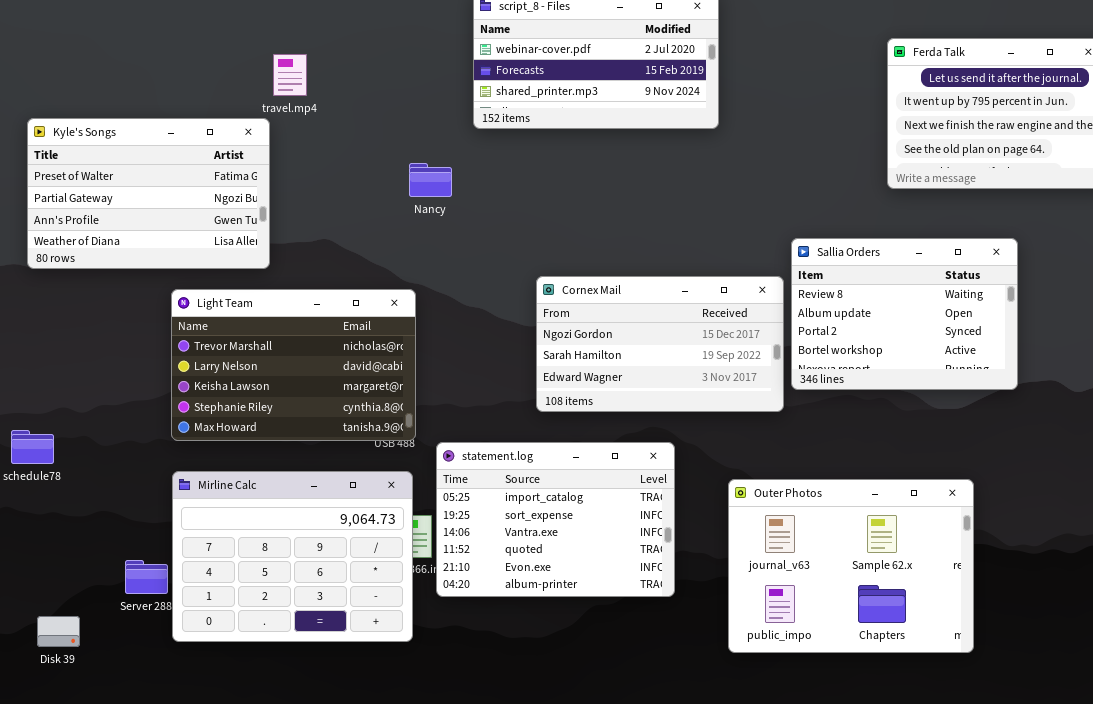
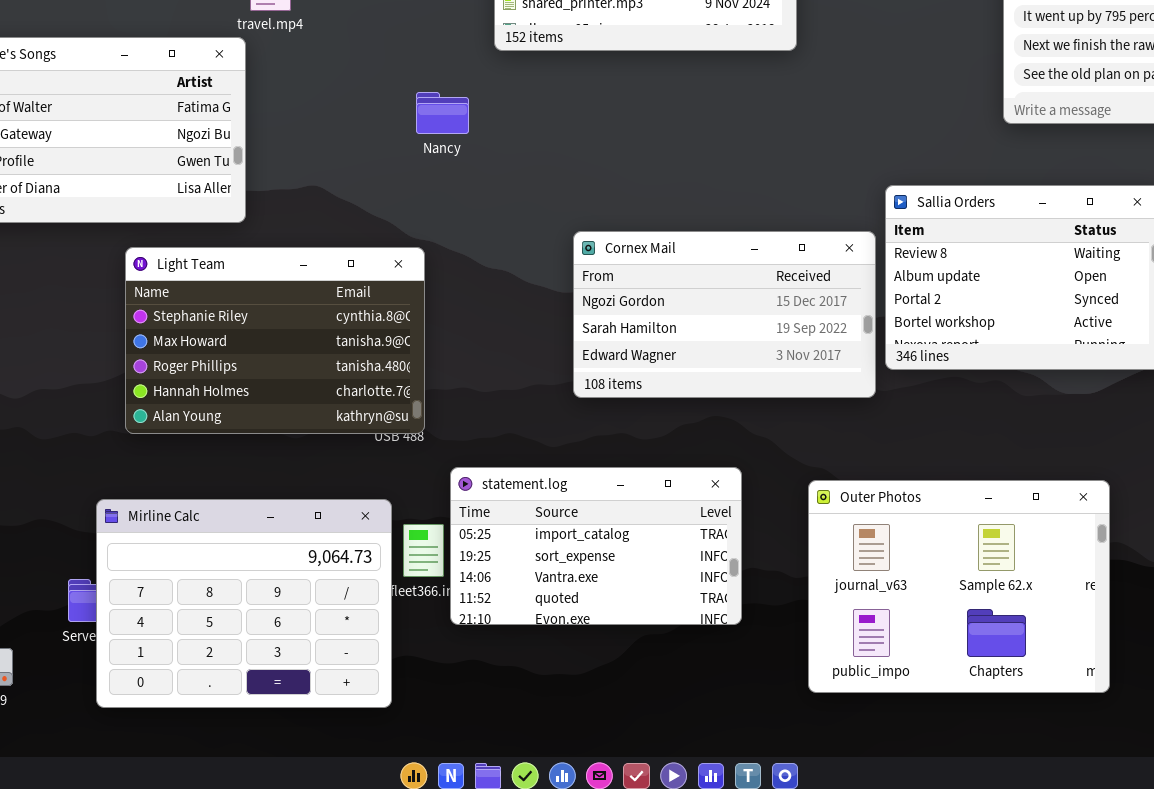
Light Team: [171,289,416,441] -> [125,247,425,434], scrolled down 3 rows
statement.log: [436,442,675,597] -> [450,467,742,625], resized
Mirline Calc: [172,471,413,642] -> [96,499,392,708], moved

